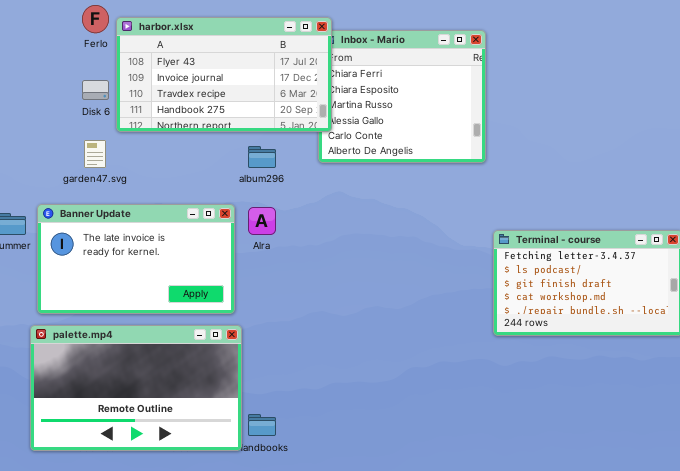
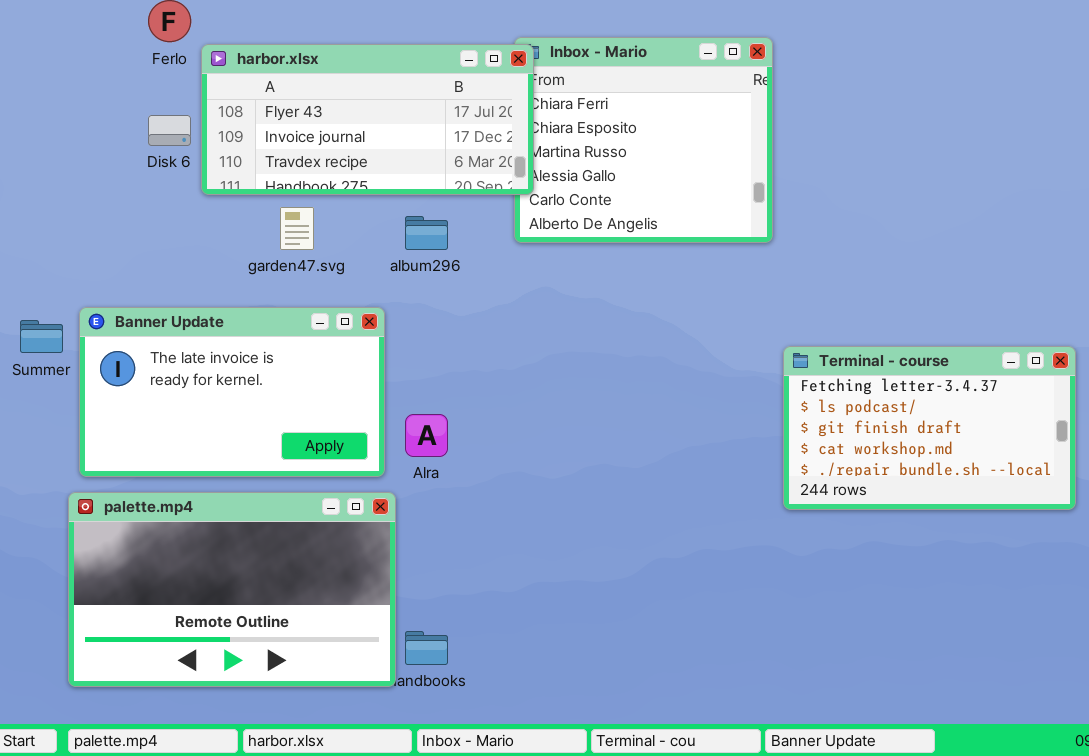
harbor.xlsx: [116,17,332,132] -> [201,44,534,195], resized
garden47.svg: [84,140,106,168] -> [280,207,314,250], moved
Alra: [248,207,276,235] -> [405,414,448,457], moved

